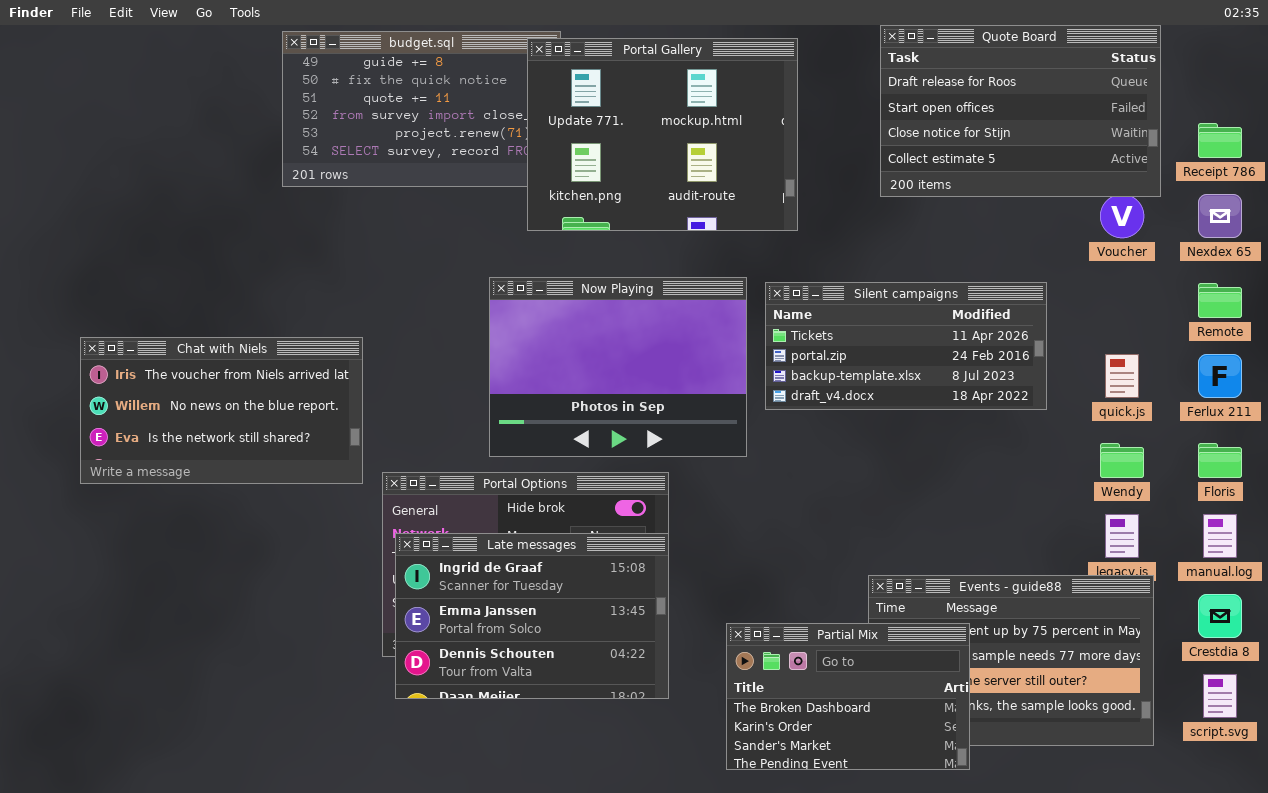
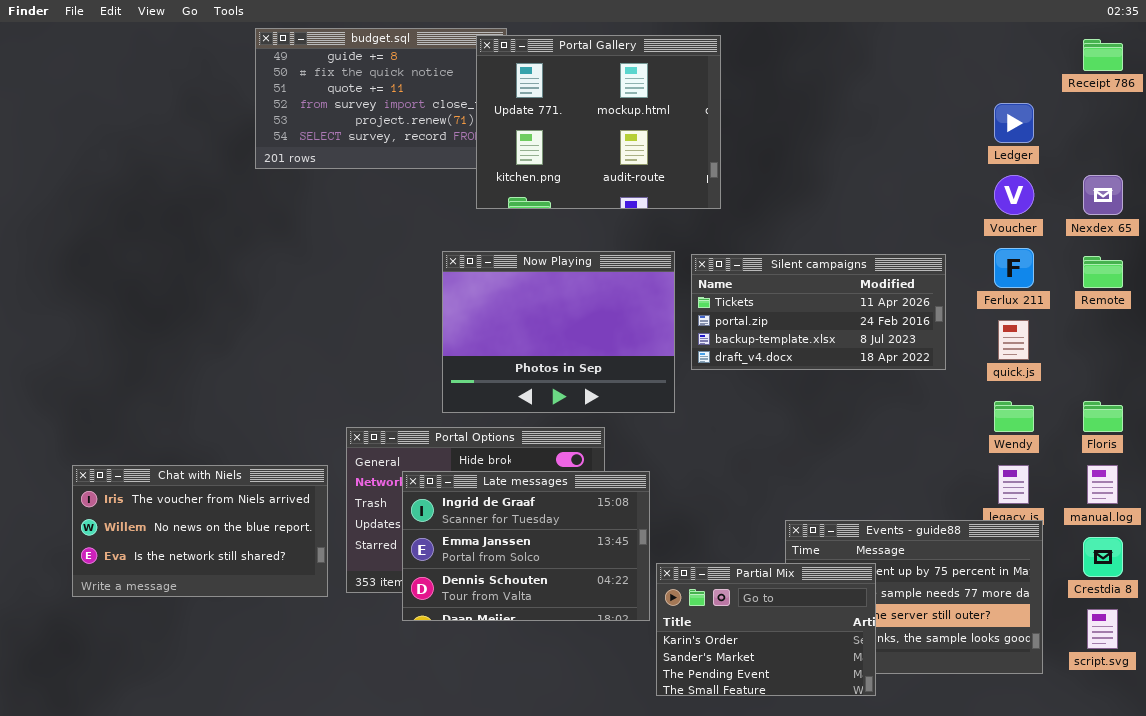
Quote Board: [880,25,1161,197] -> none, closed
Receipt 786: [1198,123,1242,158] -> [1083,39,1123,71], moved
Chat with Niels: [80,337,363,484] -> [72,465,328,597], moved
Ferlux 211: [1198,354,1242,398] -> [994,248,1034,288], moved
Late messages: [395,533,669,699] -> [402,471,650,621], moved
Partial Mix: [726,623,970,770] -> [656,563,876,696], scrolled down 1 row

